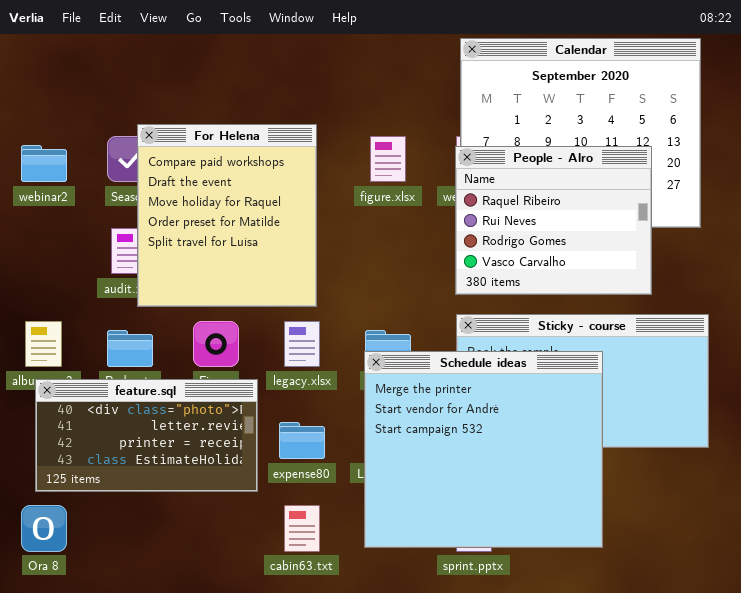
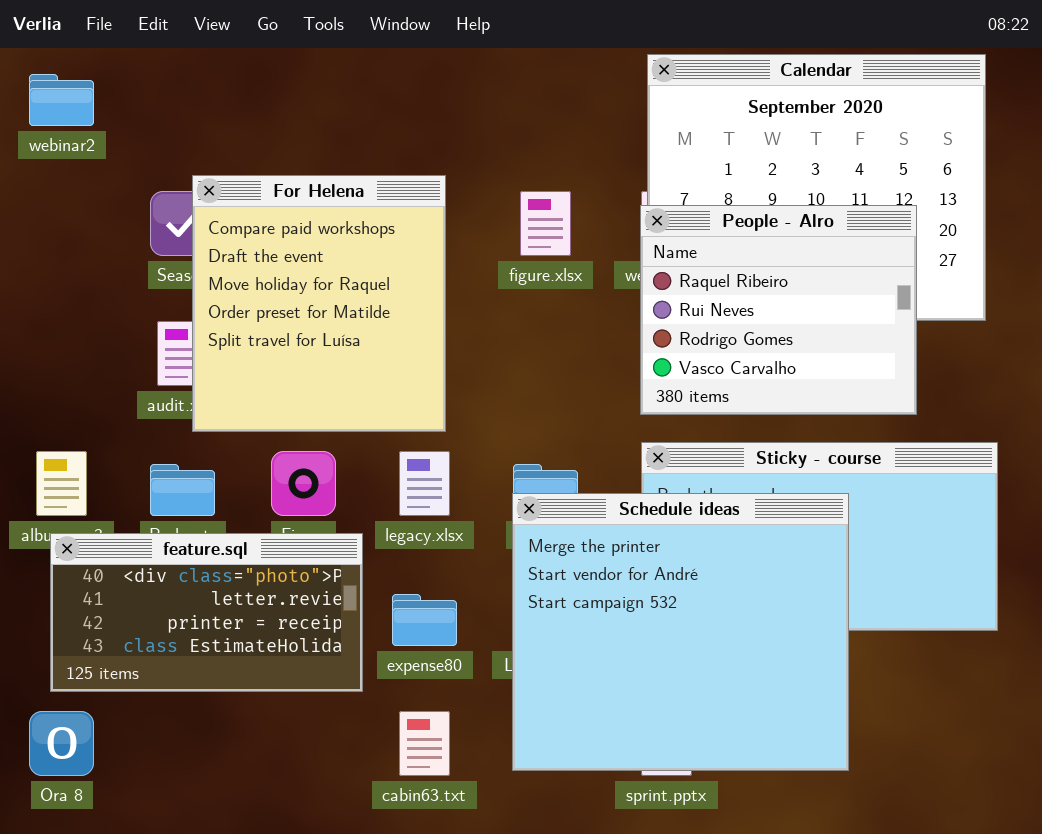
webinar2: [21,145,67,182] -> [29,74,94,126], moved

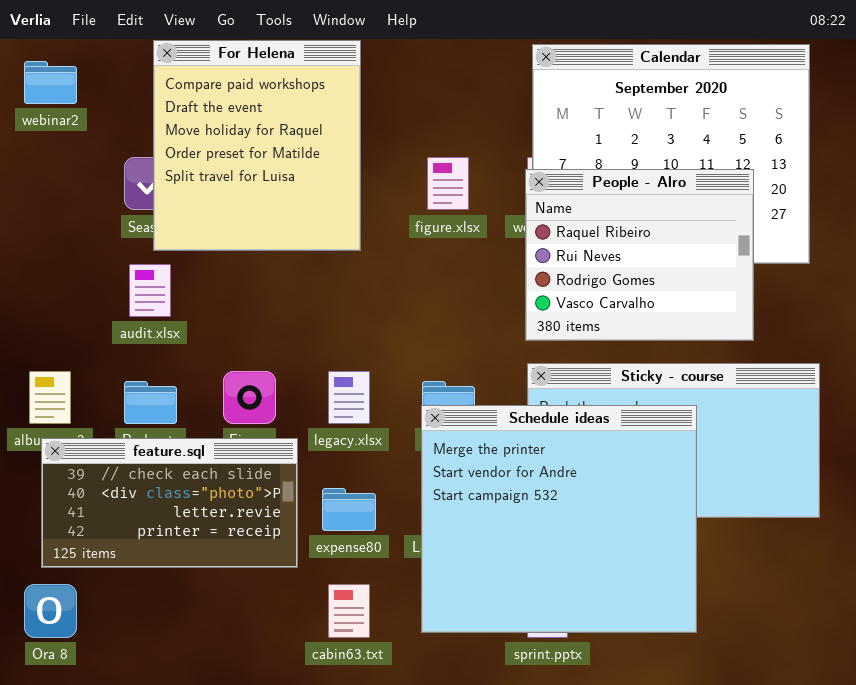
For Helena: [192,175,446,432] -> [153,40,361,251], moved
feature.sql: [50,533,363,692] -> [41,438,298,568], scrolled up 1 row

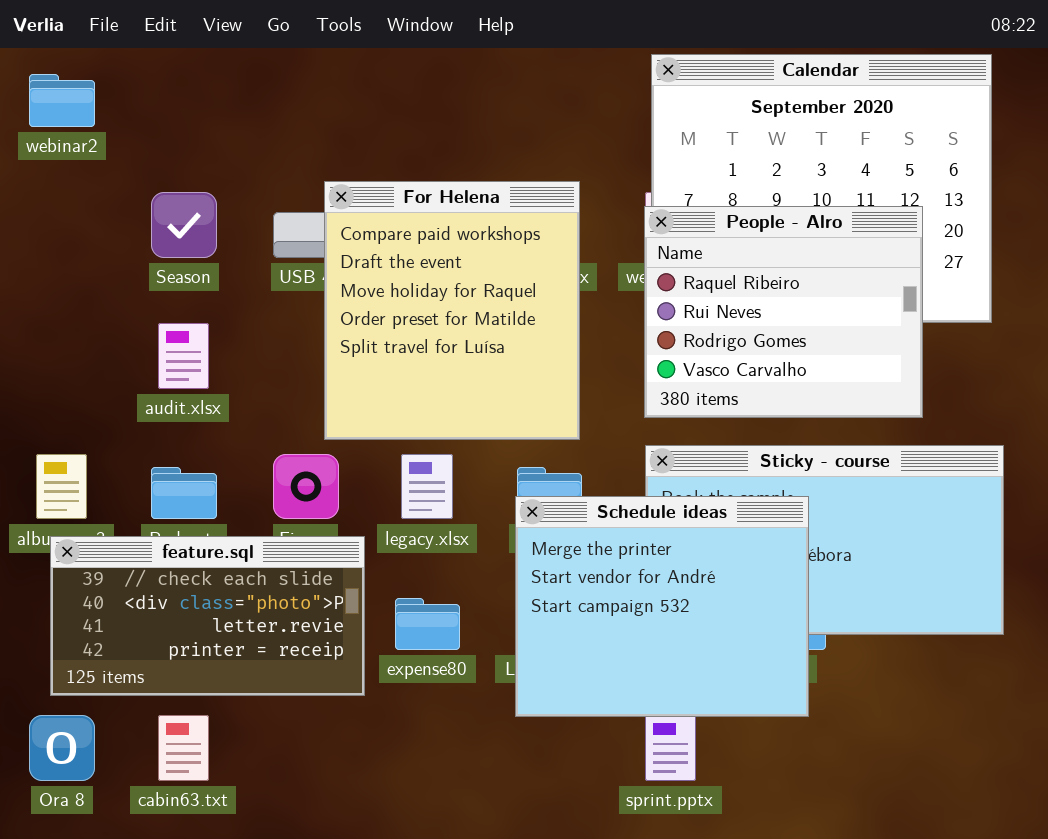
For Helena: [153,40,361,251] -> [324,181,580,440], moved
Schedule ideas: [421,405,697,633] -> [515,496,809,717], resized
cabin63.txt: [328,584,370,638] -> [158,715,209,781], moved

